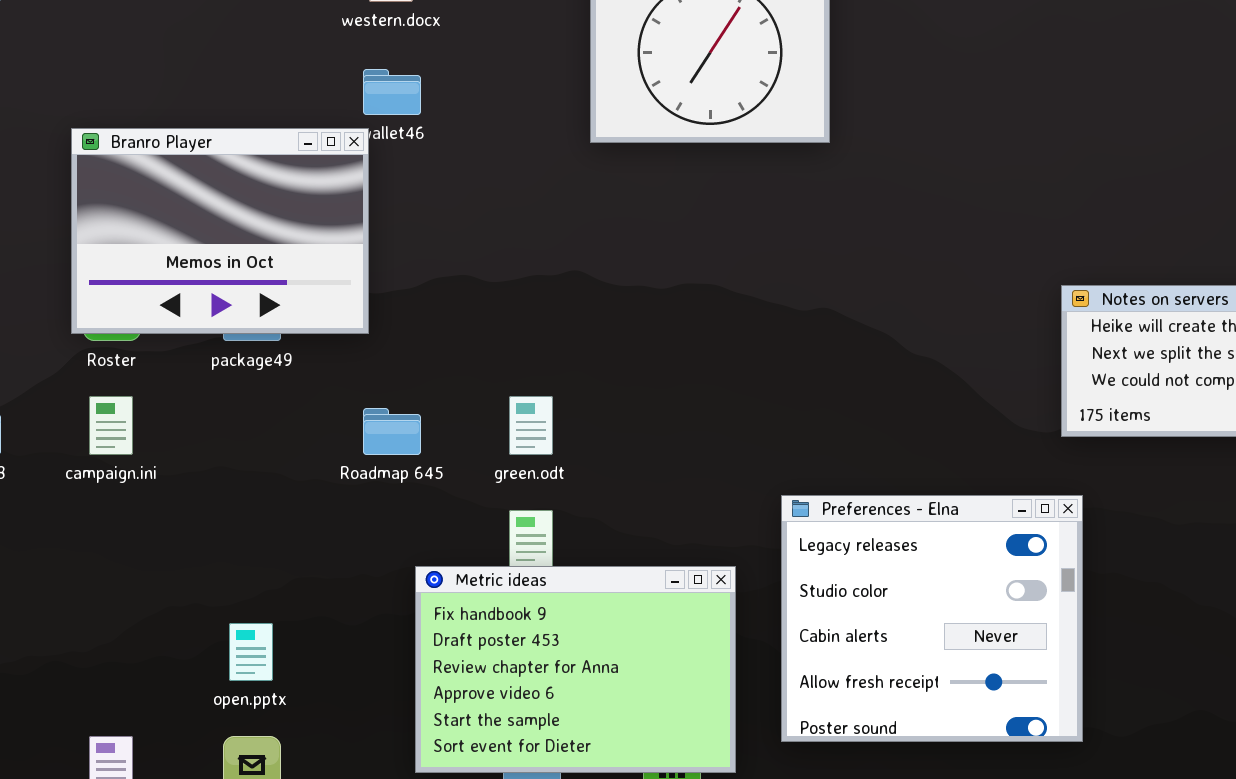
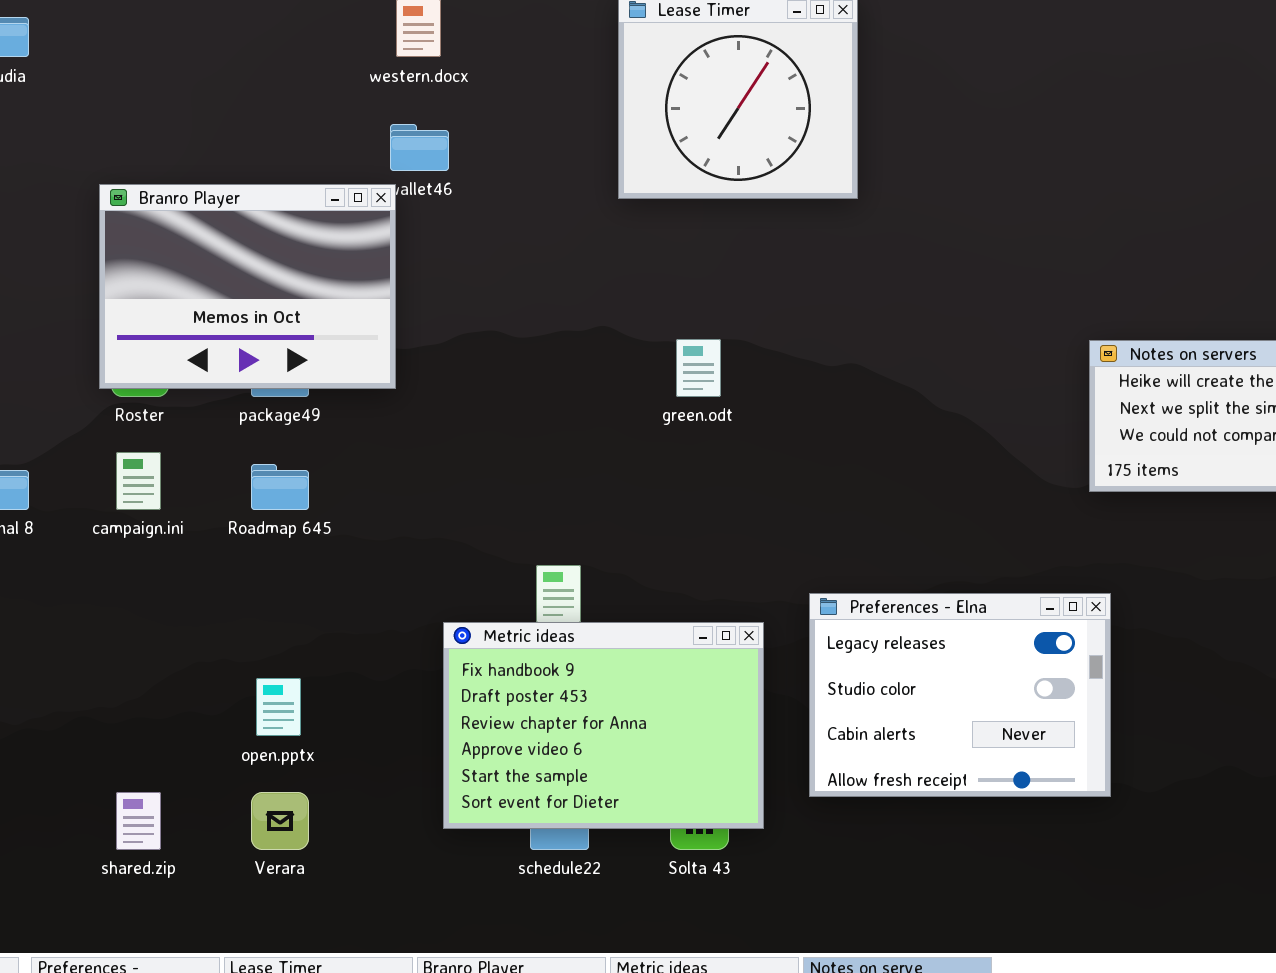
green.odt: [509,396,553,455] -> [676,339,721,397], moved
Roadmap 645: [363,408,421,455] -> [251,464,309,510], moved
Preferences - Elna: [781,495,1083,742] -> [809,593,1111,797], resized

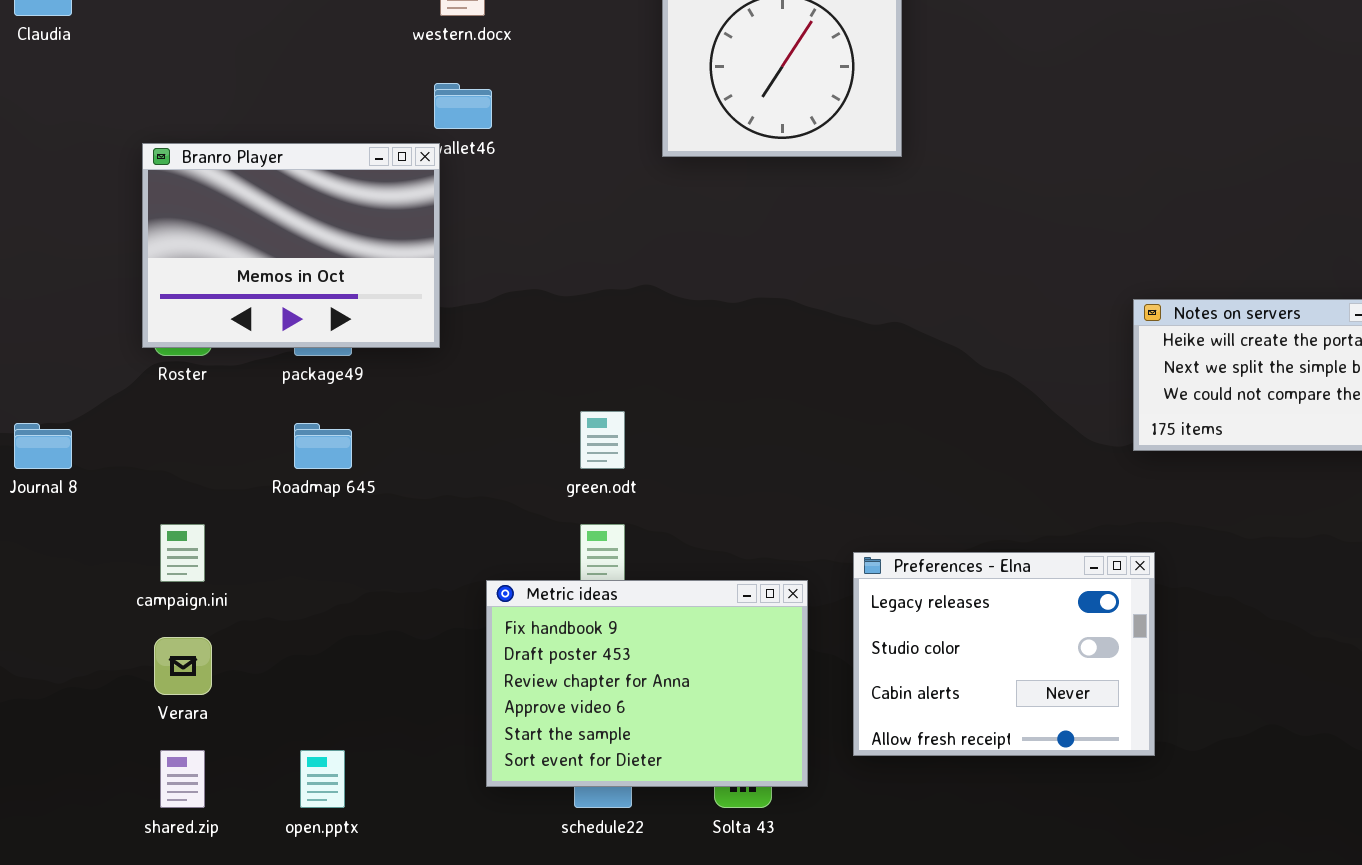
green.odt: [676,339,721,397] -> [580,411,625,469], moved
campaign.ini: [116,452,161,510] -> [160,524,205,582], moved
open.pptx: [256,678,301,736] -> [300,750,345,808], moved
Verara: [251,792,309,850] -> [154,637,212,695], moved

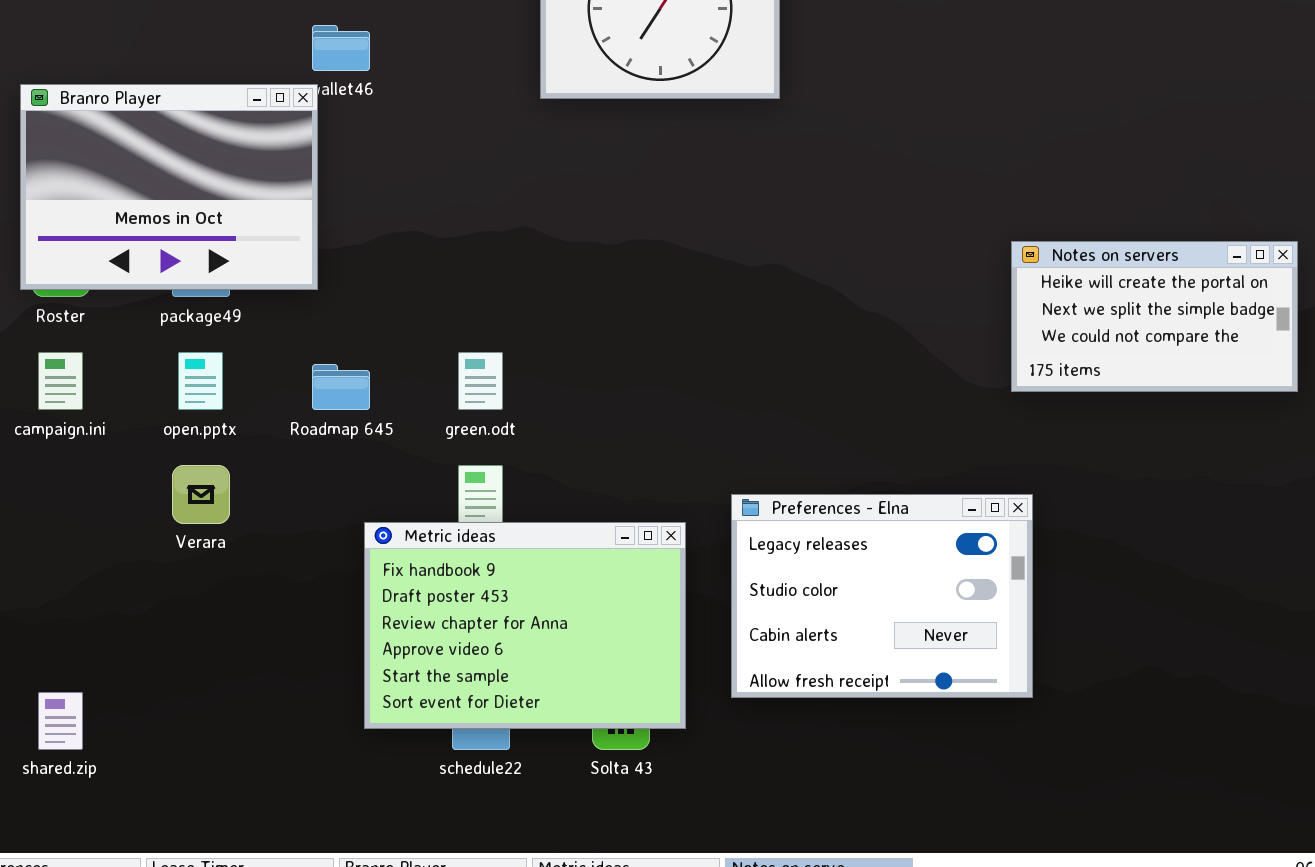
Roadmap 645: [294,423,352,469] -> [312,364,370,410], moved
campaign.ini: [160,524,205,582] -> [38,352,83,410], moved
Verara: [154,637,212,695] -> [172,465,230,524], moved
open.pptx: [300,750,345,808] -> [178,352,223,410], moved

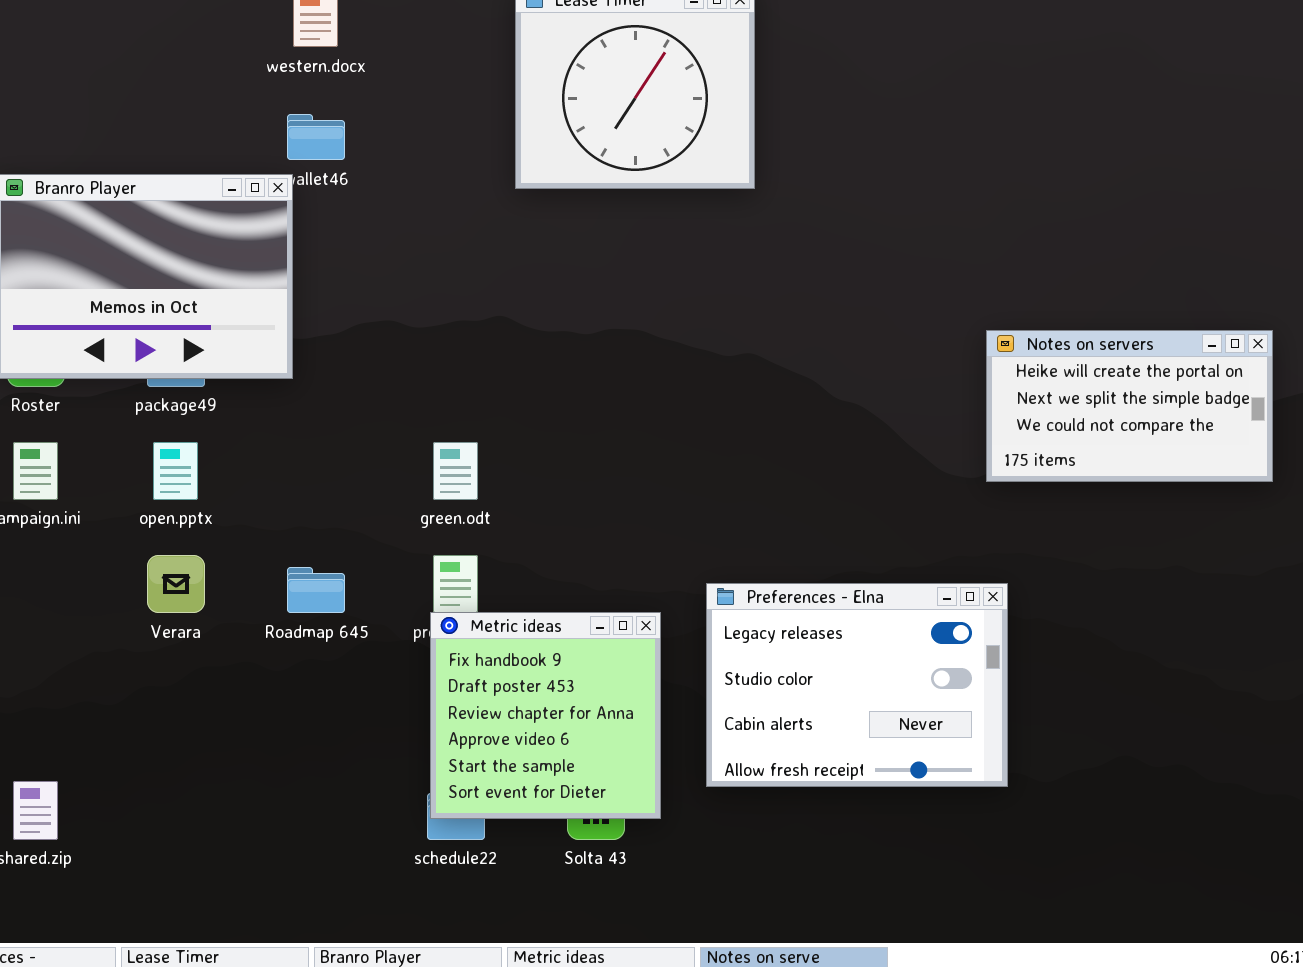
Roadmap 645: [312,364,370,410] -> [287,567,345,613], moved
Metric ideas: [364,522,686,729] -> [430,612,661,819], resized

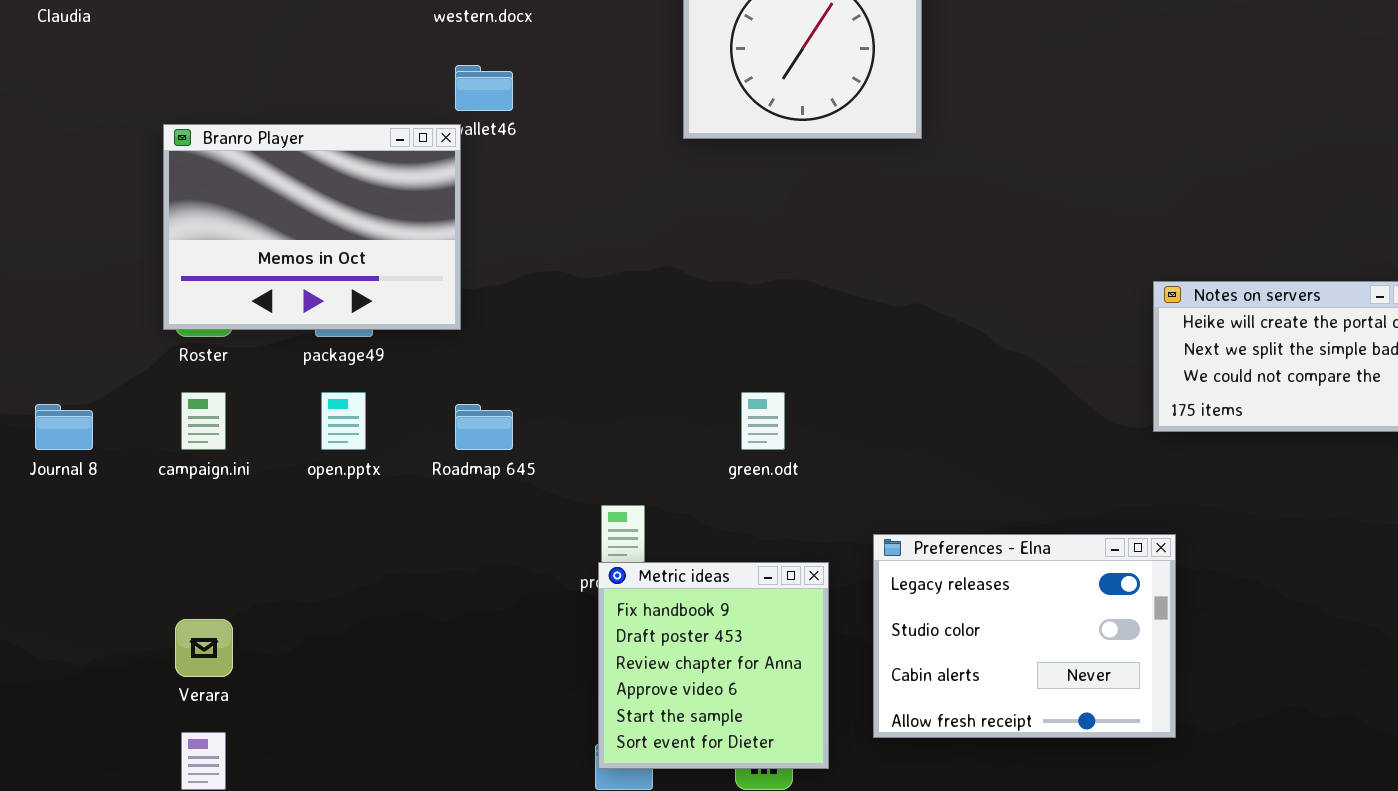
green.odt: [433,442,478,500] -> [741,392,785,450], moved
Verara: [147,555,205,613] -> [175,619,233,677], moved
Roadmap 645: [287,567,345,613] -> [455,404,513,450], moved

